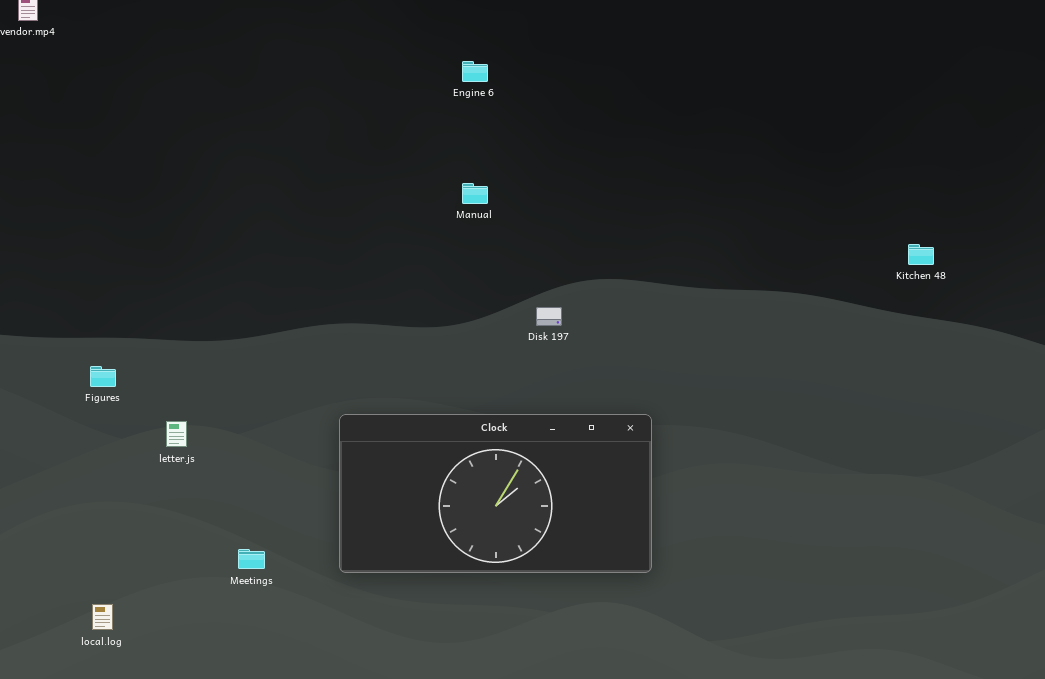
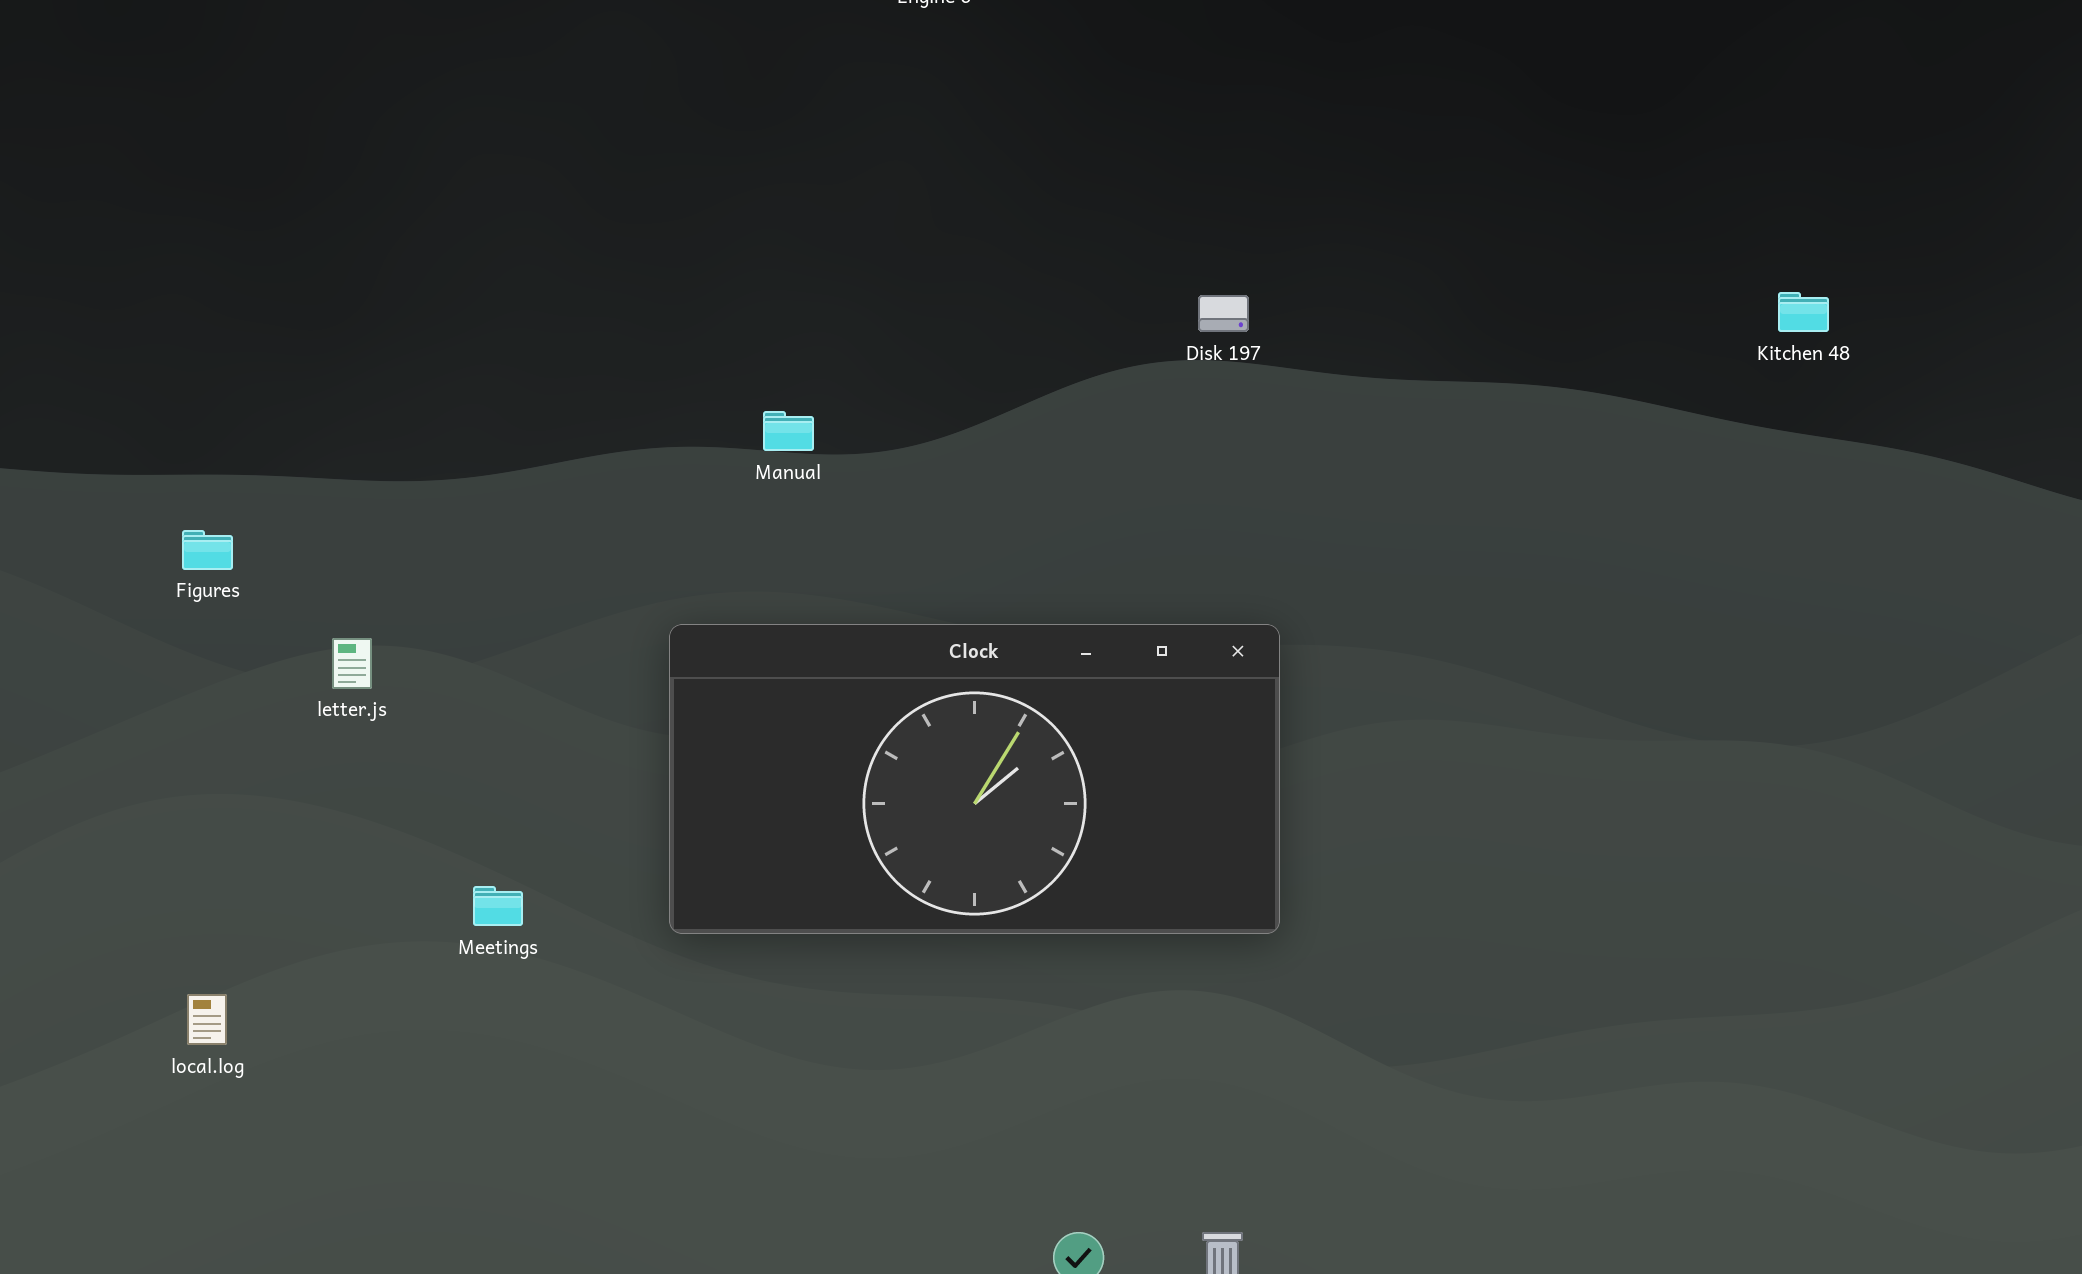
Manual: [462,183,488,204] -> [763,411,814,451], moved
Disk 197: [536,307,562,326] -> [1198,295,1249,332], moved

